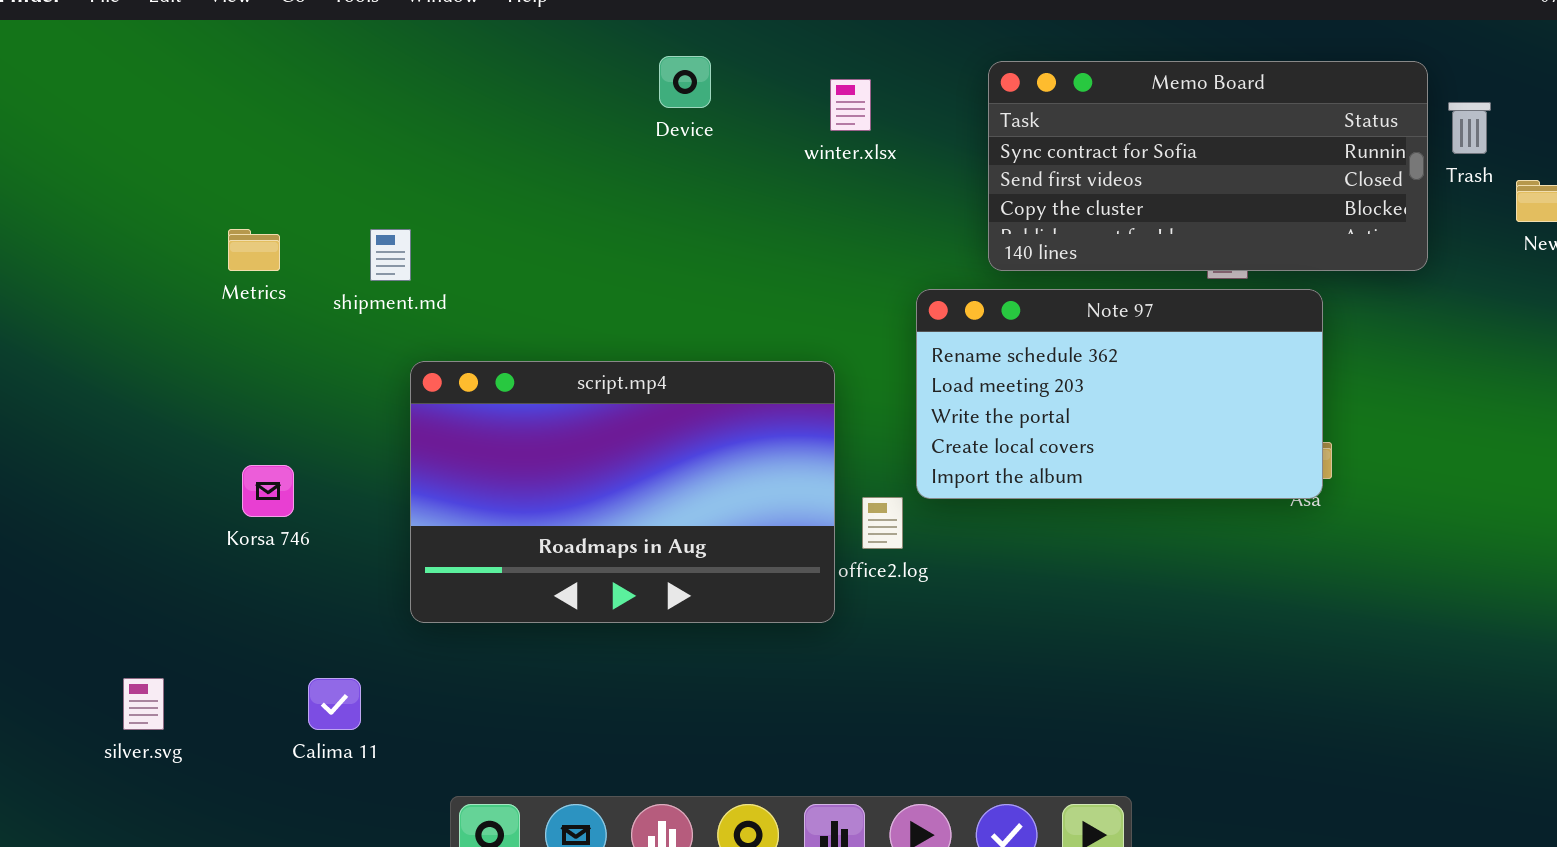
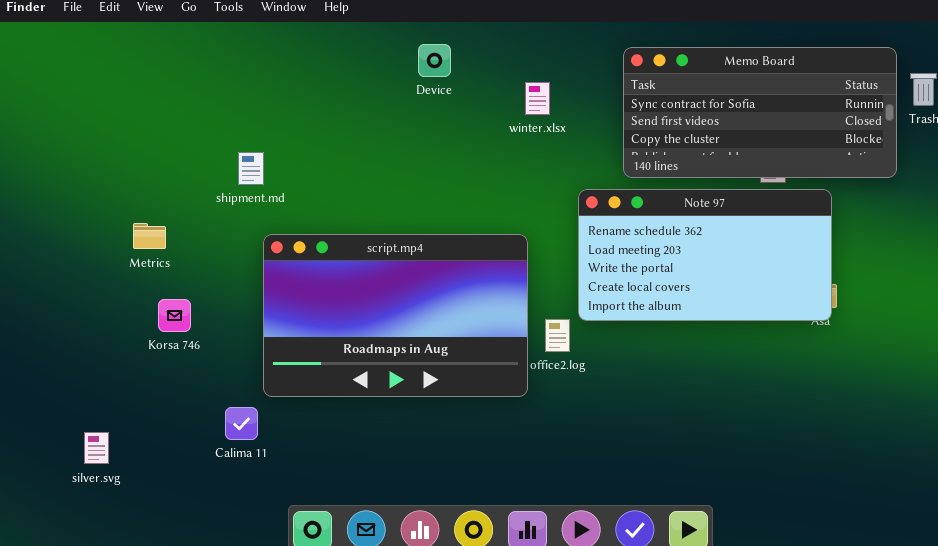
winter.xlsx: [830,79,871,131] -> [525,82,550,115], moved
Metrics: [228,229,280,271] -> [133,223,166,249], moved
Calima 11: [308,678,361,730] -> [225,407,258,440], moved

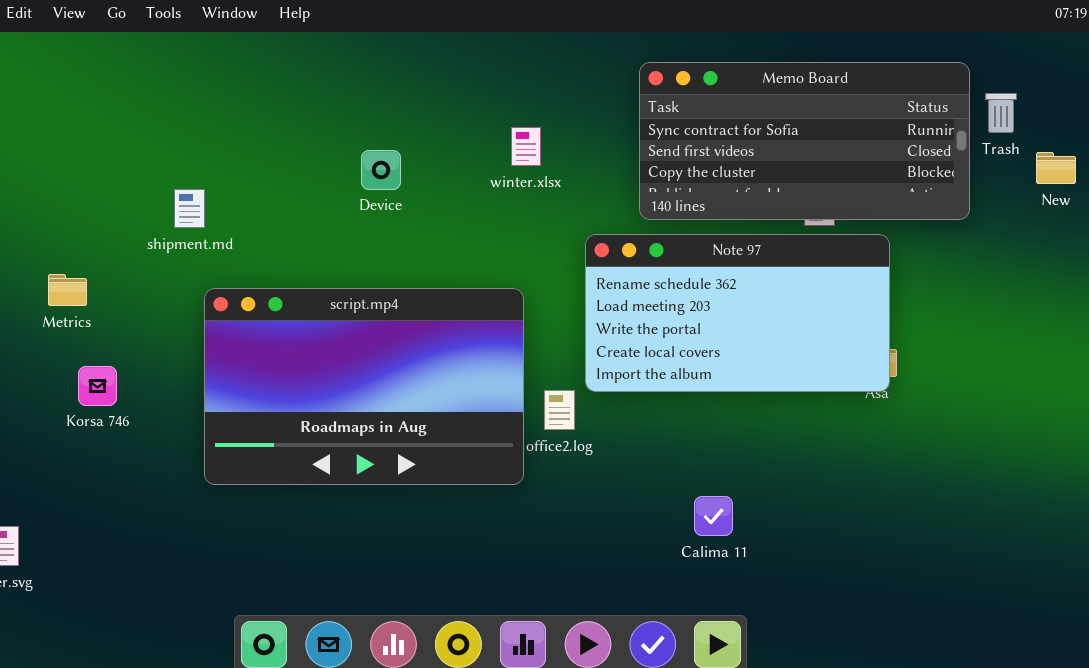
Device: [418,44,451,77] -> [361,150,401,190], moved
winter.xlsx: [525,82,550,115] -> [511,127,541,166], moved
Calima 11: [225,407,258,440] -> [694,496,733,536], moved

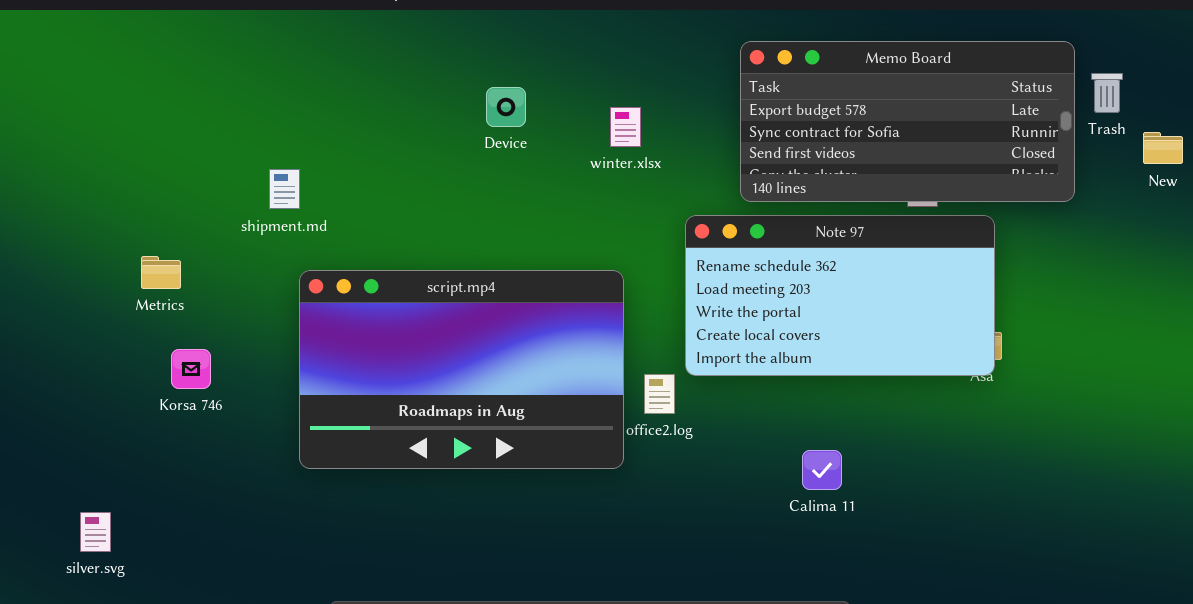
Memo Board: [639,62,970,220] -> [740,41,1075,202], scrolled up 1 row
Device: [361,150,401,190] -> [486,87,526,127], moved
Calima 11: [694,496,733,536] -> [802,450,842,490], moved

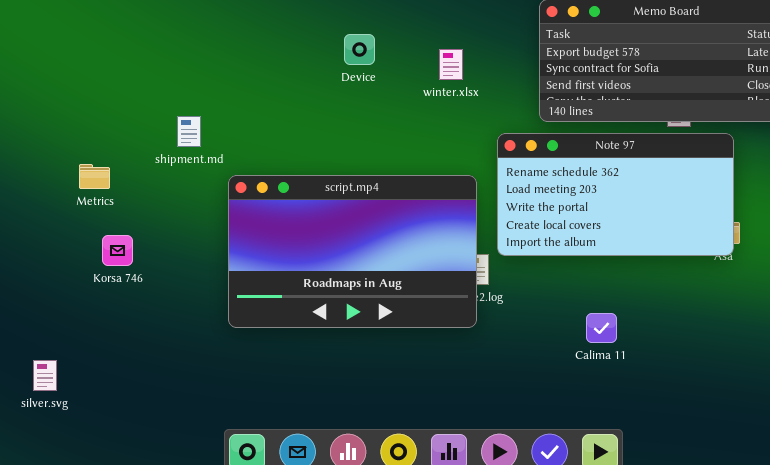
shipment.md: [269,169,300,209] -> [177,116,201,147], moved
script.mp4: [299,270,624,469] -> [228,175,477,328], moved

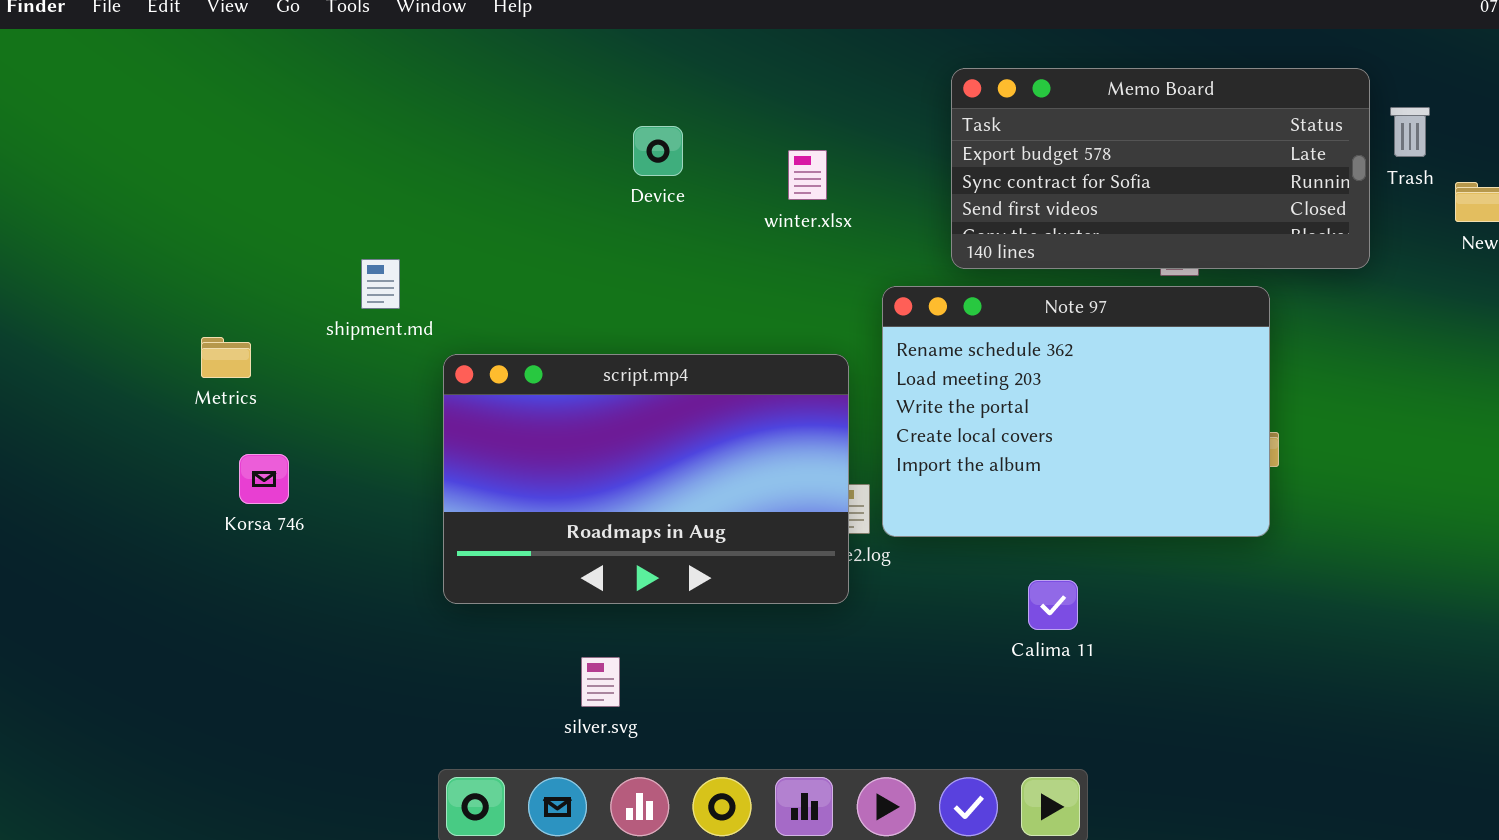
Note 97: [497,133,734,256] -> [882,286,1270,537], resized
silver.svg: [33,360,57,391] -> [581,657,620,707], moved

